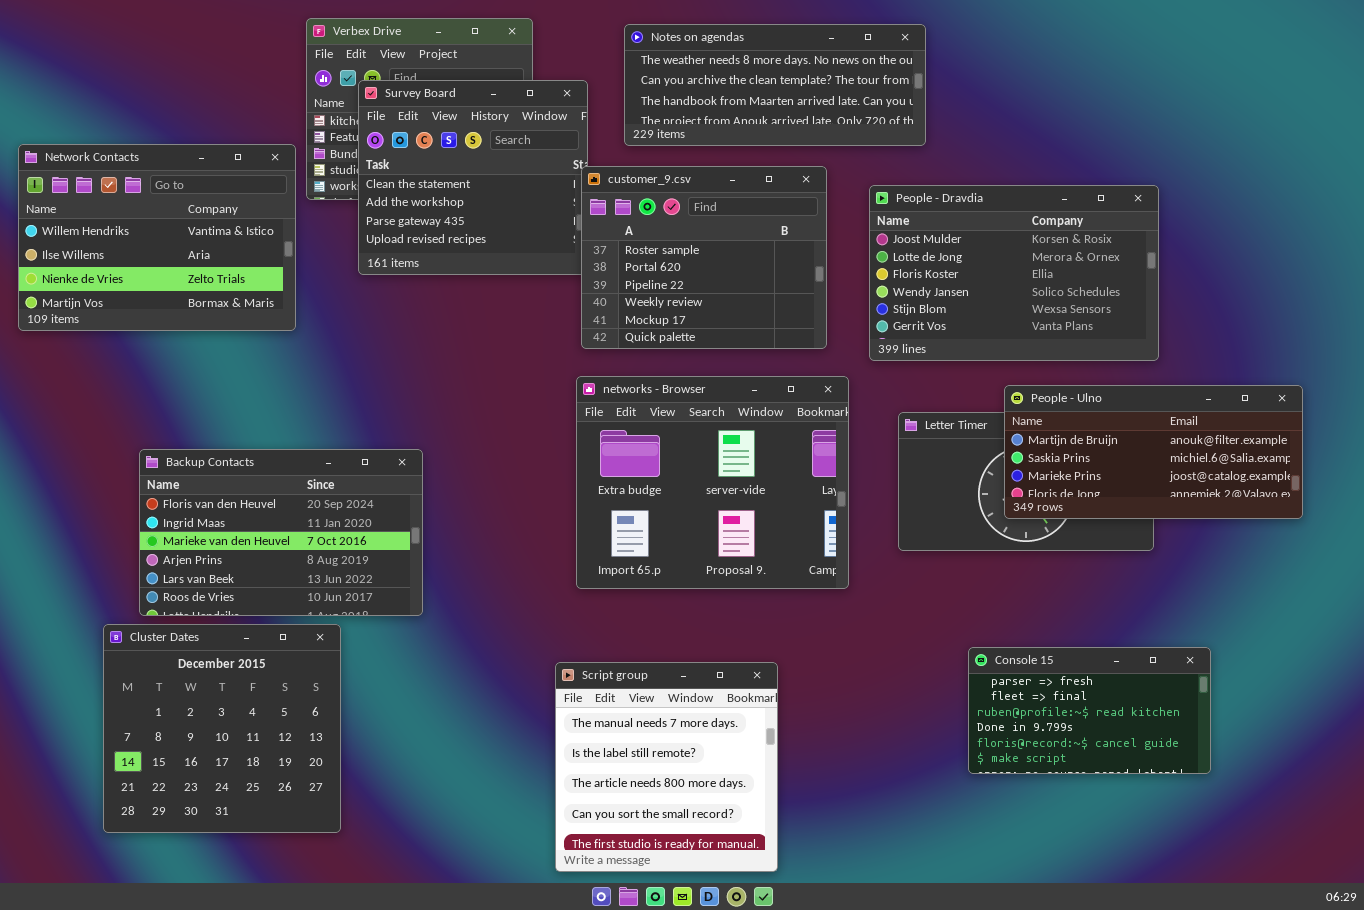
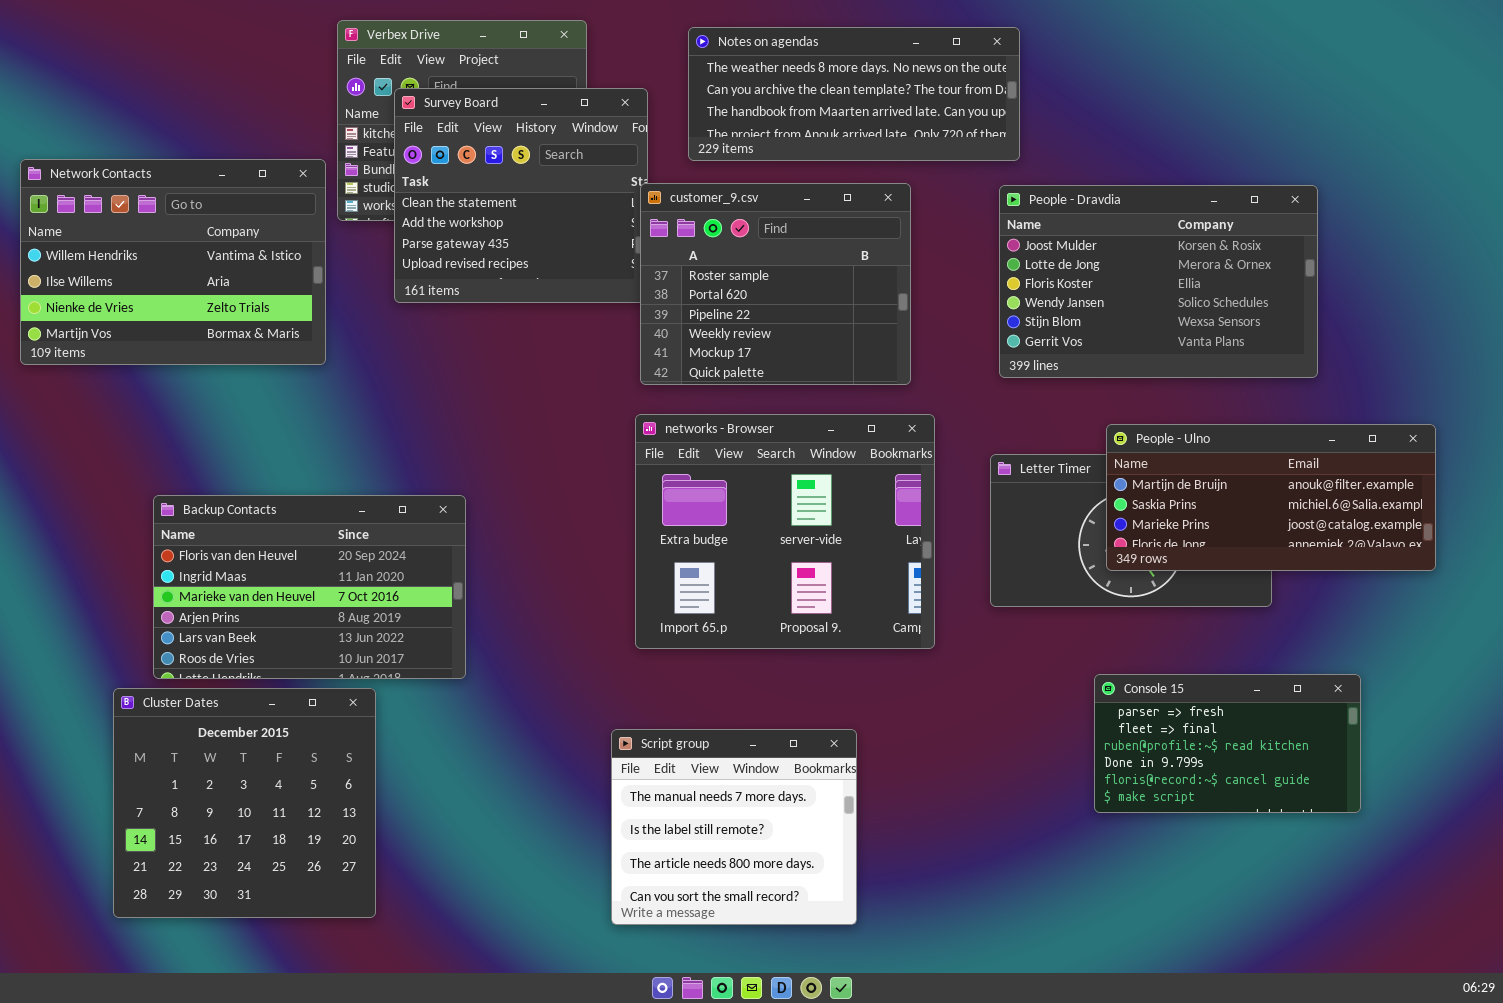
People - Dravdia: [869,185,1159,361] -> [999,185,1318,378], moved
Console 15: [968,647,1211,774] -> [1094,674,1361,813], moved
Script group: [555,662,778,872] -> [611,729,857,925], resized

